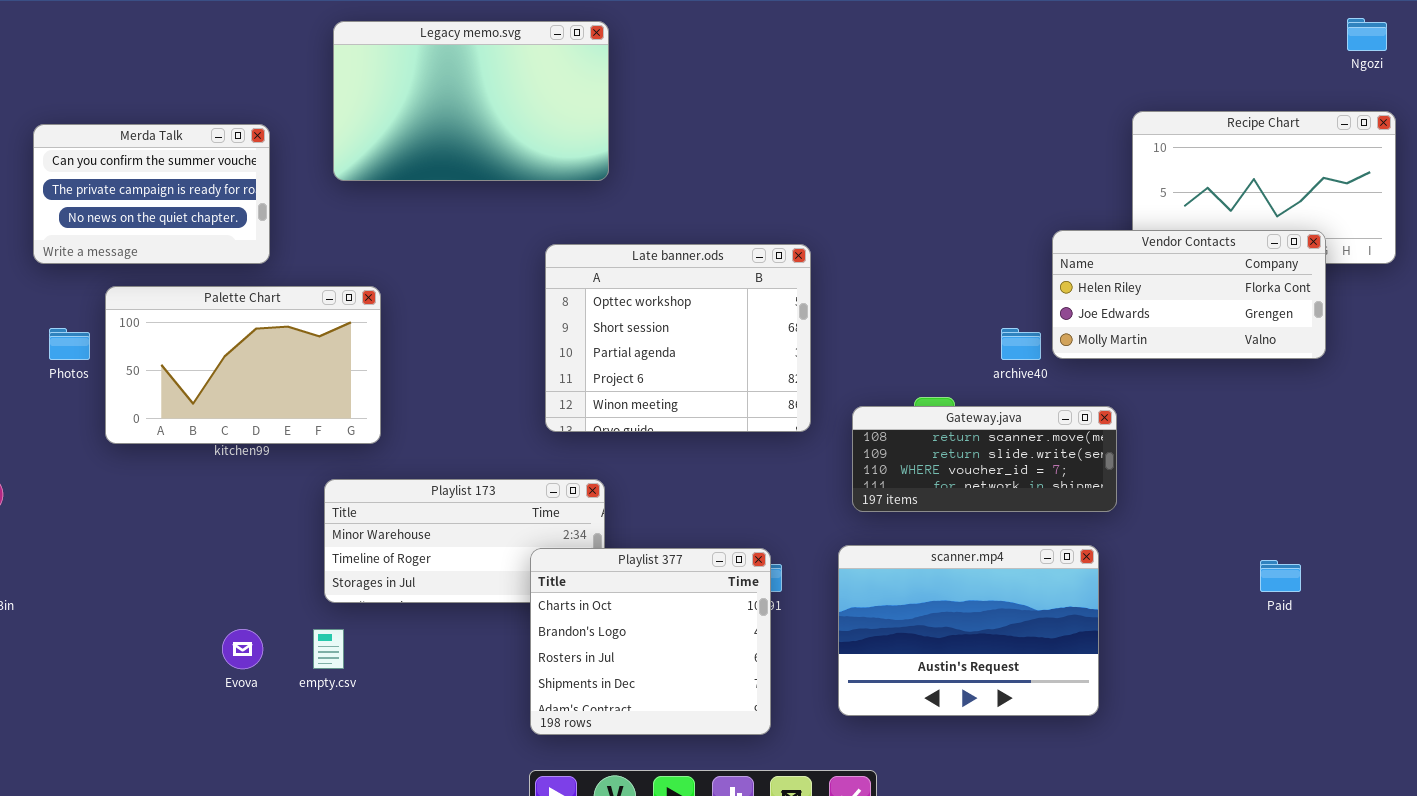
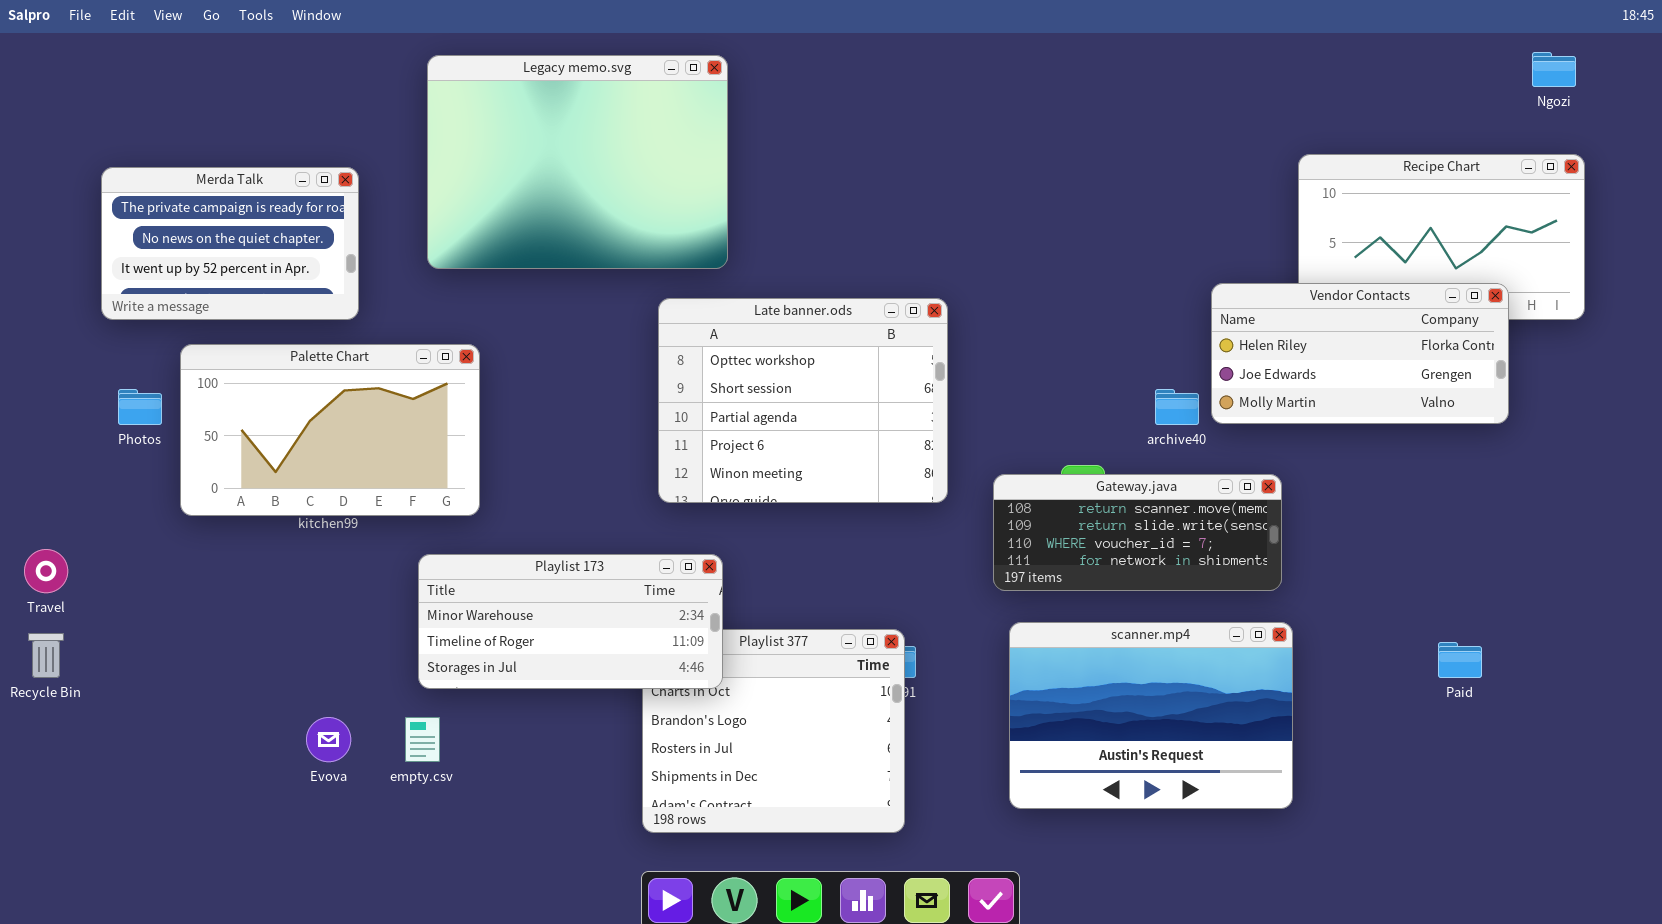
Legacy memo.svg: [333,21,609,181] -> [427,55,728,269], resized
Merda Talk: [33,124,270,264] -> [101,167,359,320], scrolled down 1 row
Playlist 173: [324,479,605,603] -> [418,554,723,689], raised
scanner.mp4: [838,545,1099,716] -> [1009,622,1293,809], moved

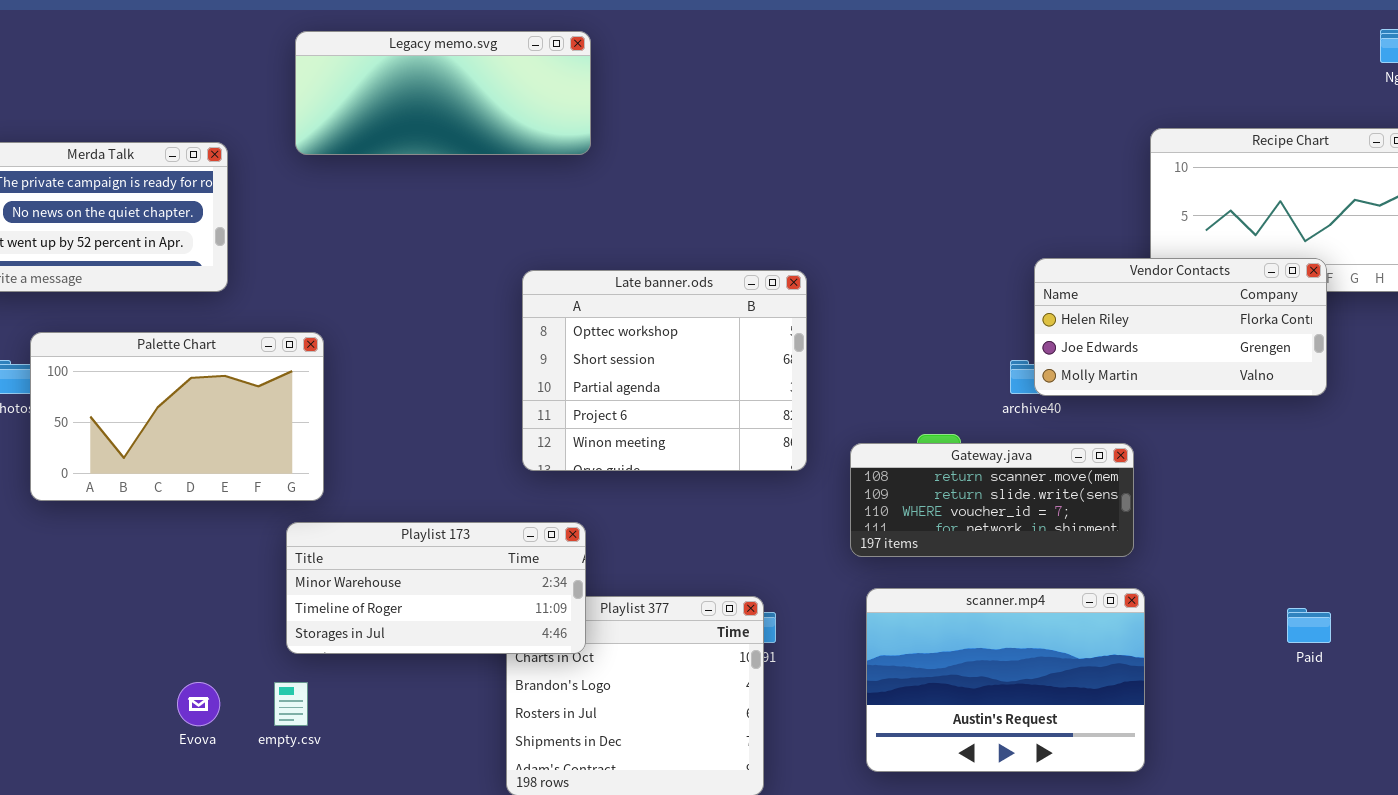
Legacy memo.svg: [427,55,728,269] -> [295,31,591,155], resized
Vendor Contacts: [1211,283,1509,424] -> [1034,258,1327,396], moved
Palette Chart: [180,344,480,516] -> [30,332,324,501], moved

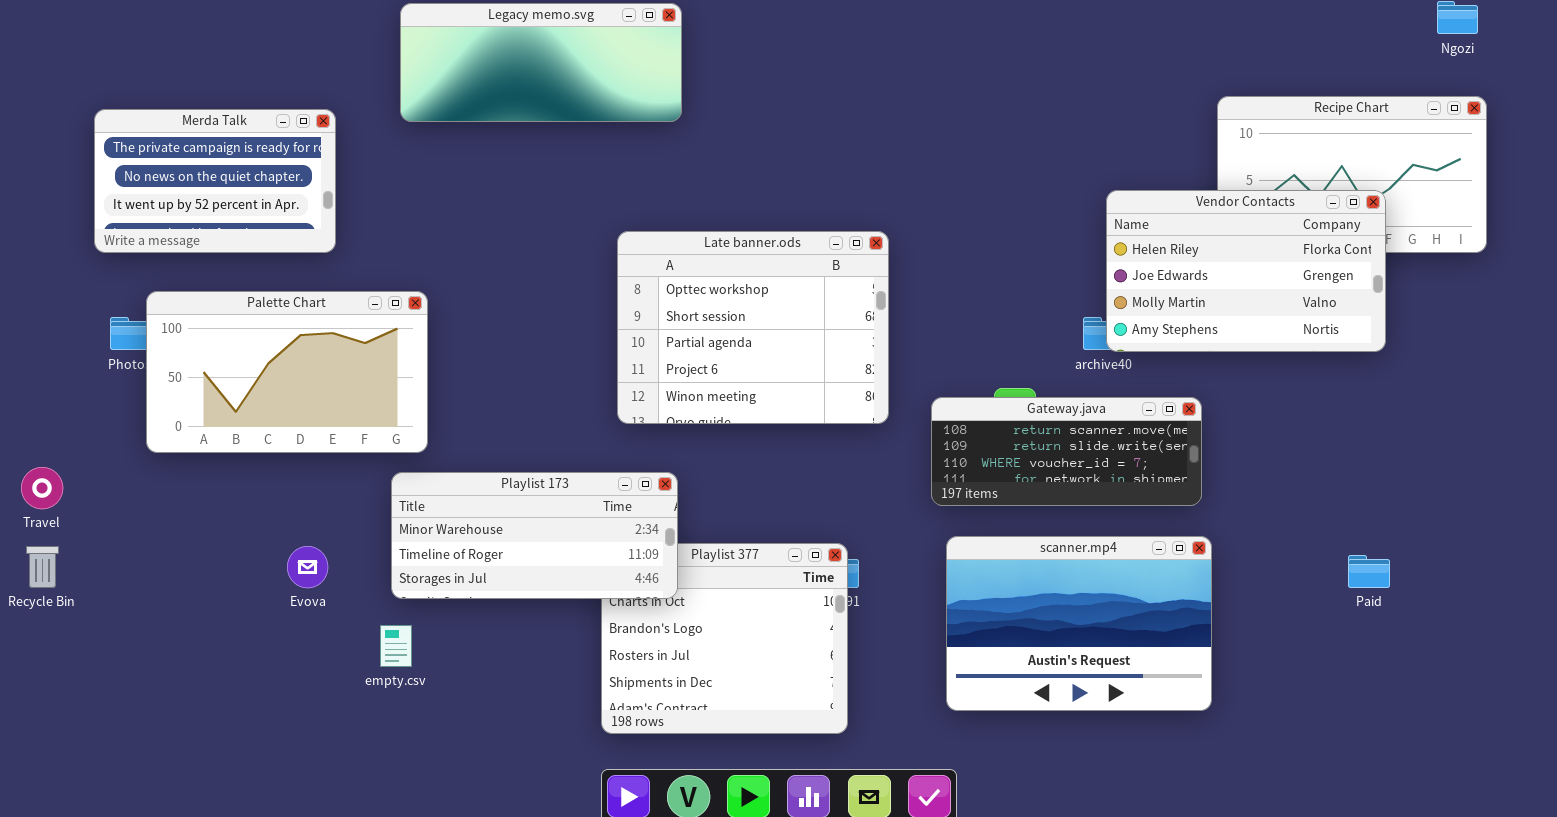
Vendor Contacts: [1034,258,1327,396] -> [1106,190,1386,352], resized
Evova: [177,682,220,726] -> [287,546,328,588], moved

